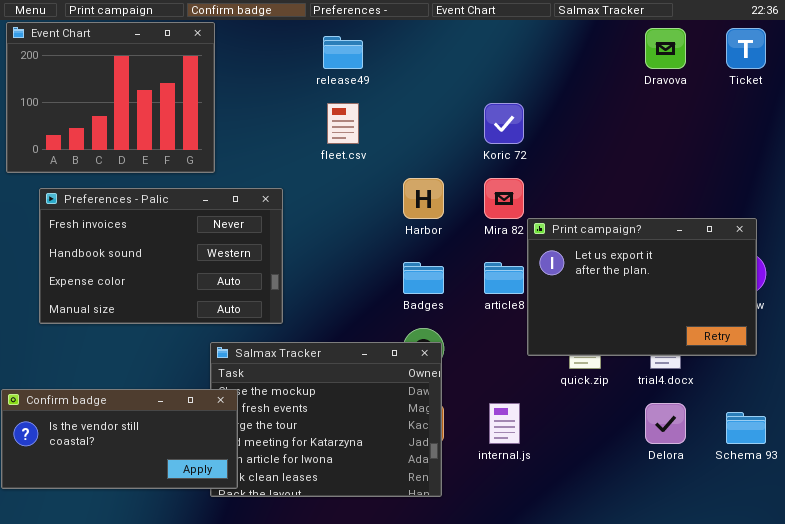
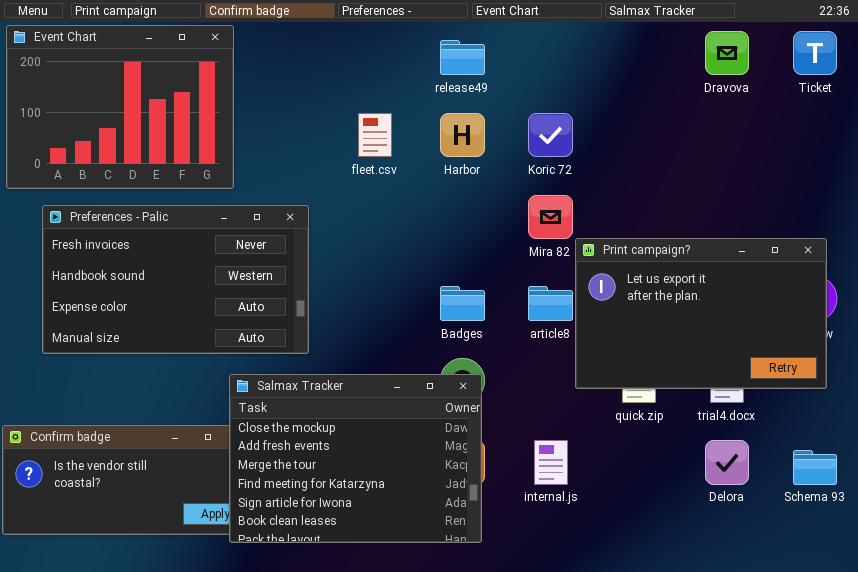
release49: [323,36,363,69] -> [440,40,485,75], moved
Harbor: [403,178,444,219] -> [440,113,485,157], moved
Salmax Tracker: [210,342,442,497] -> [229,374,482,543], raised

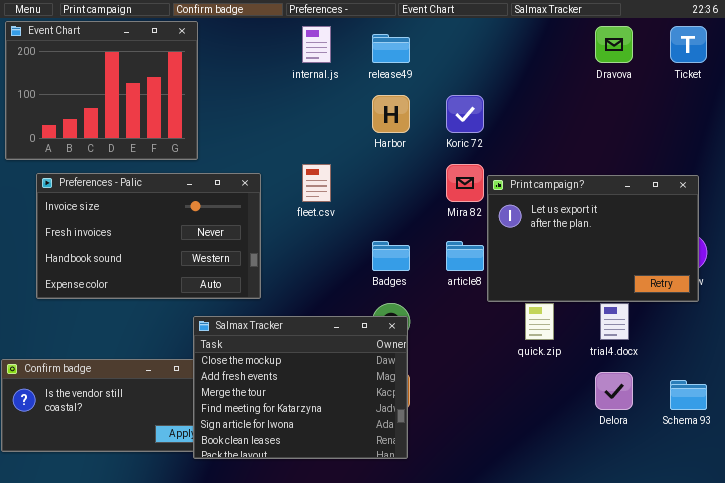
fleet.csv: [358,113,392,157] -> [302,164,331,202], moved
Preferences - Palic: [42,205,309,354] -> [36,173,261,299], scrolled up 1 row
Print campaign?: [575,238,827,389] -> [487,175,699,302], moved
internal.js: [534,440,568,485] -> [302,26,331,63], moved

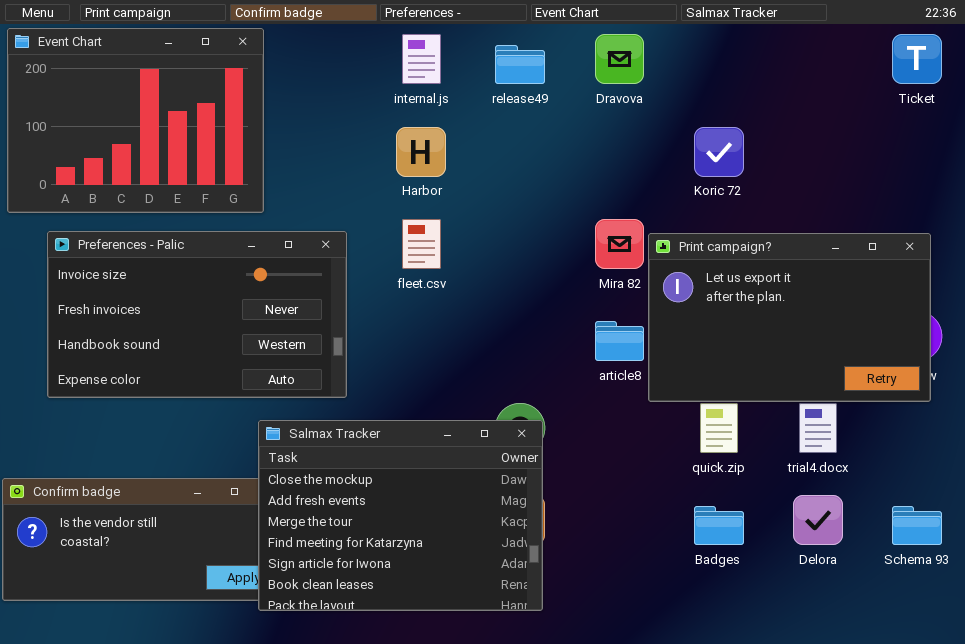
Dravova: [595,26,633,63] -> [595,34,644,84], moved
Harbor: [372,95,410,133] -> [396,127,446,177], moved
Koric 72: [446,95,484,133] -> [694,127,744,177], moved
Badges: [372,241,410,271] -> [694,506,744,545], moved

